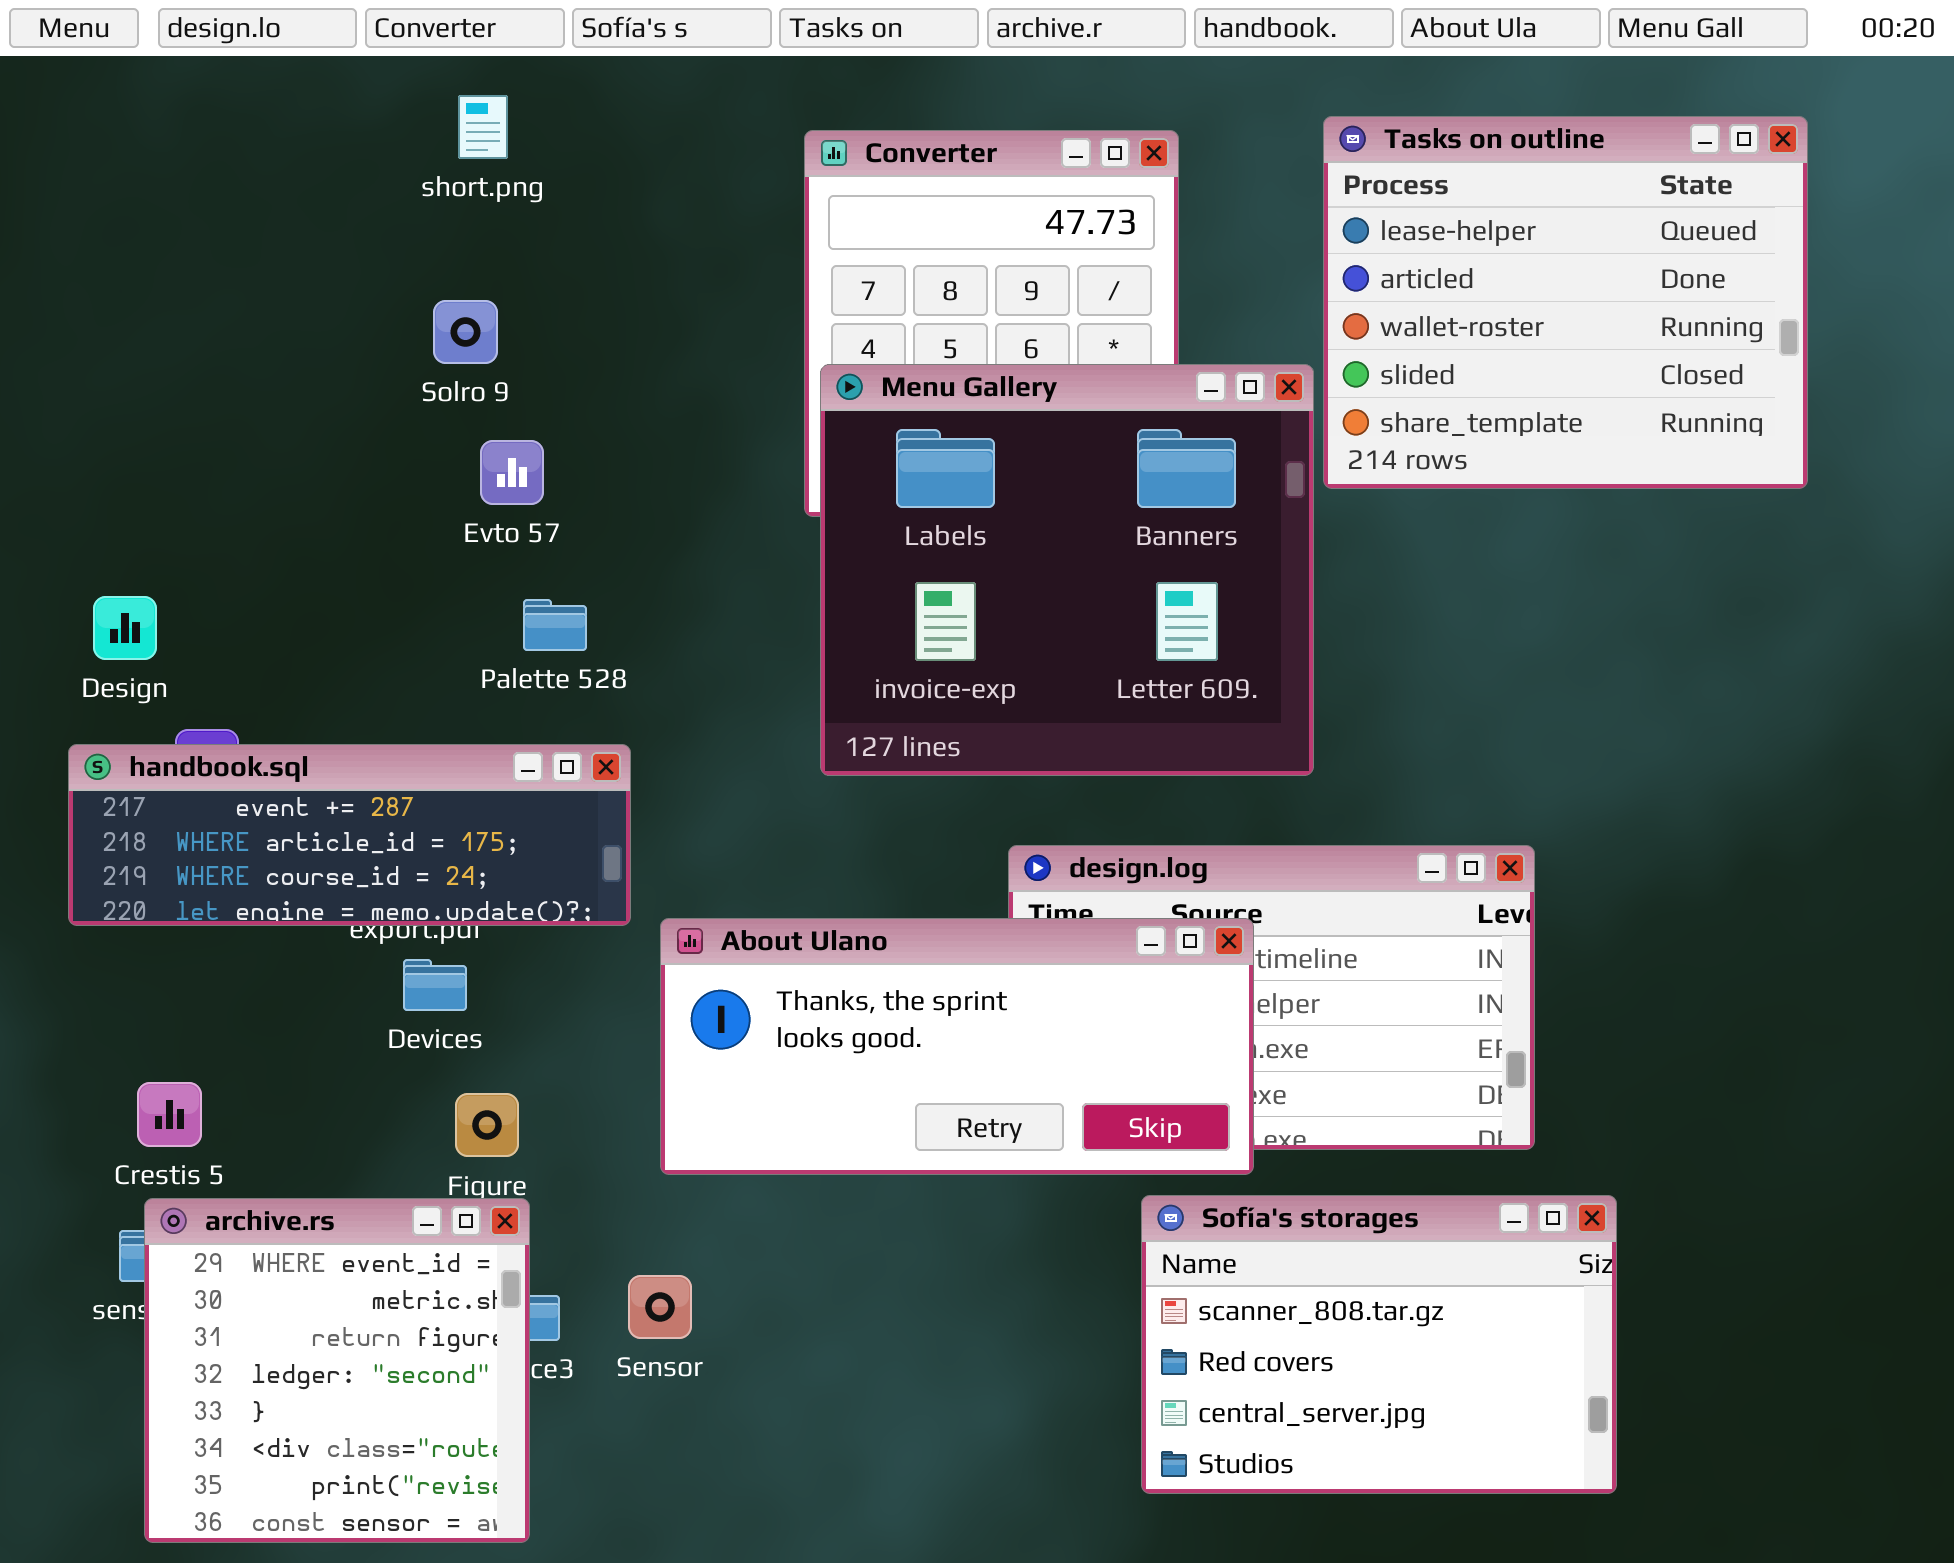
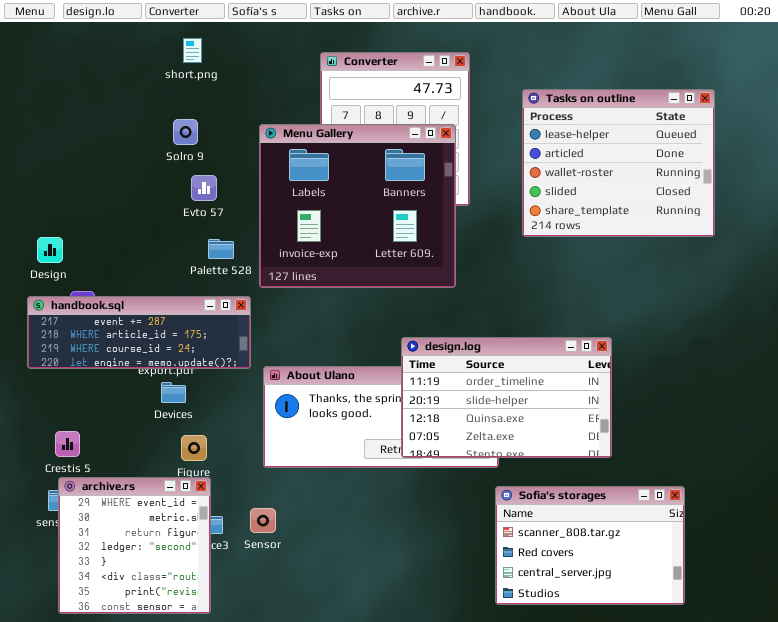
Tasks on outline: [1323,116,1808,489] -> [522,89,715,237], moved
Menu Gallery: [820,364,1314,776] -> [259,124,456,288], moved
design.log: [1008,845,1535,1150] -> [401,337,612,458], raised
Sofía's storages: [1141,1195,1617,1494] -> [495,486,685,605], moved

